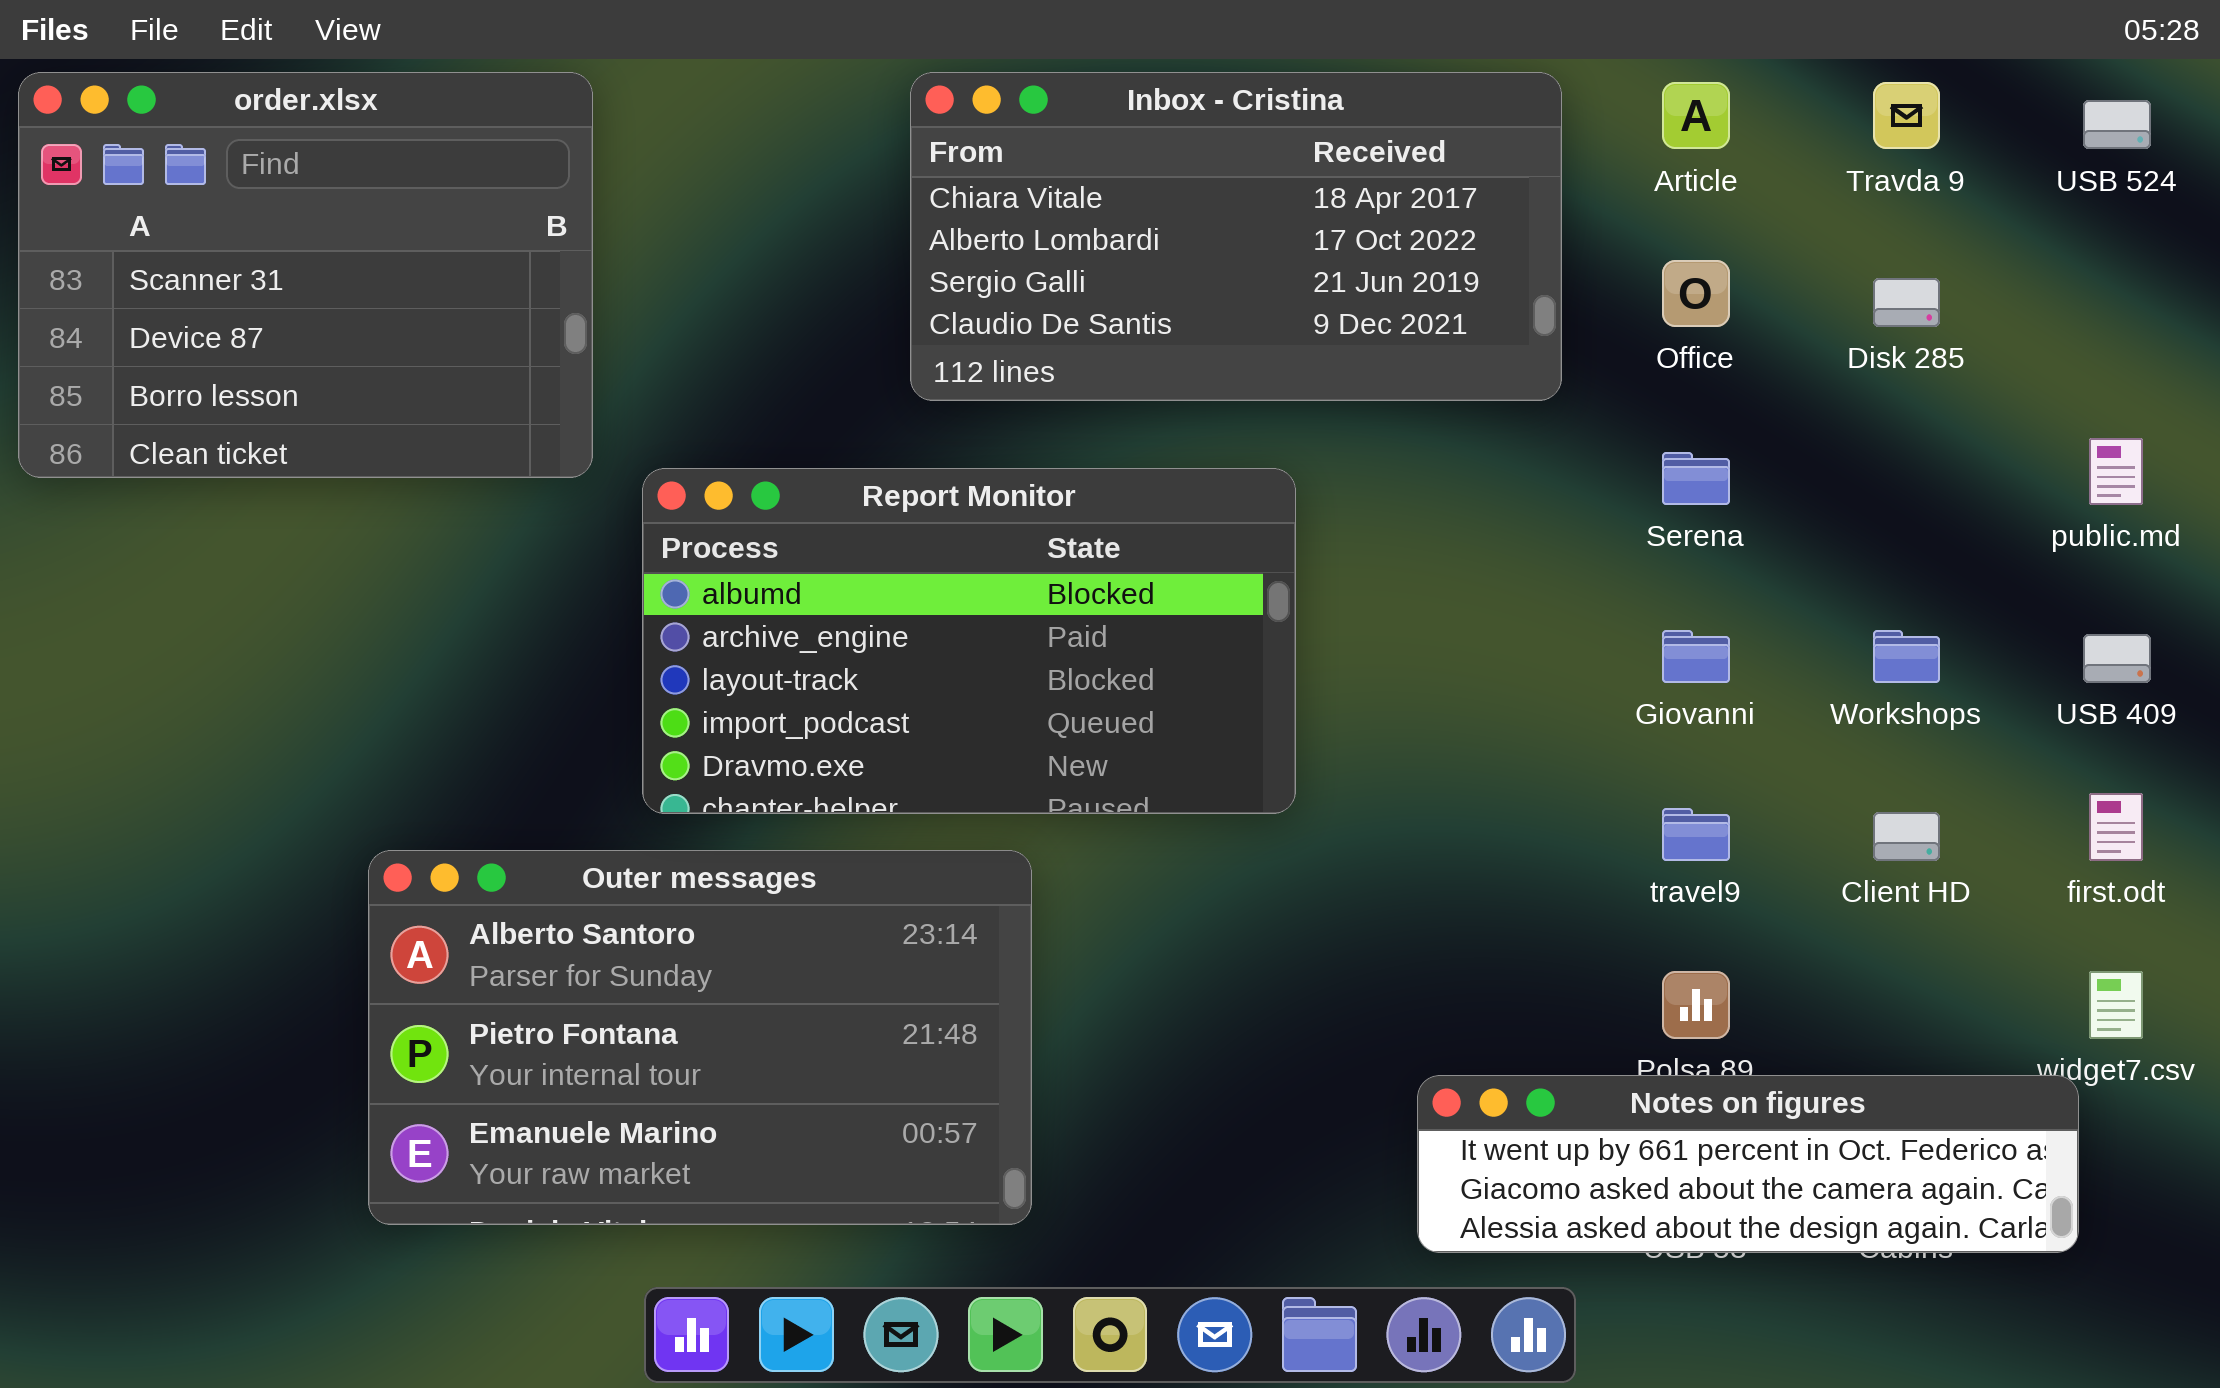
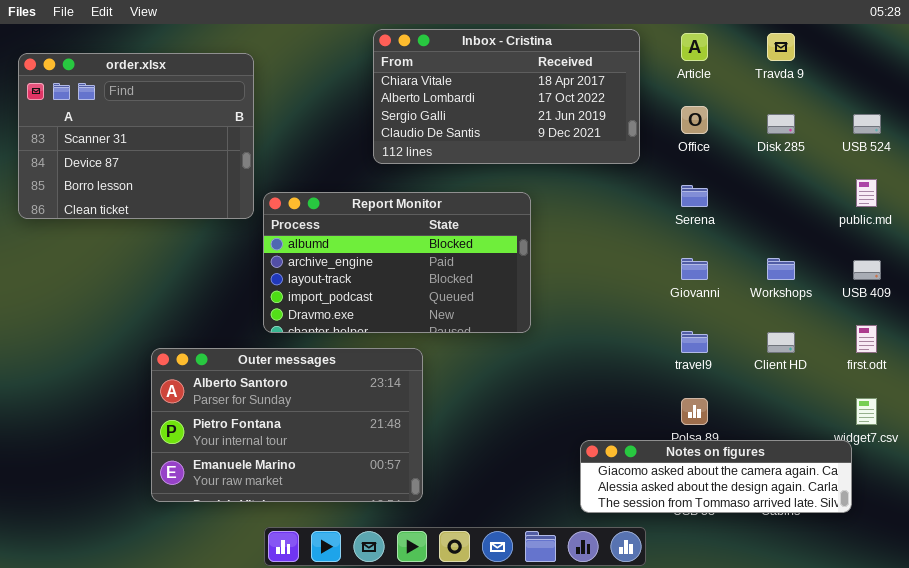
order.xlsx: [18,72,593,478] -> [18,53,254,219], moved
USB 524: [2083,100,2151,149] -> [853,114,881,134], moved
Notes on figures: [1417,1075,2079,1253] -> [580,440,852,513], scrolled down 1 row

